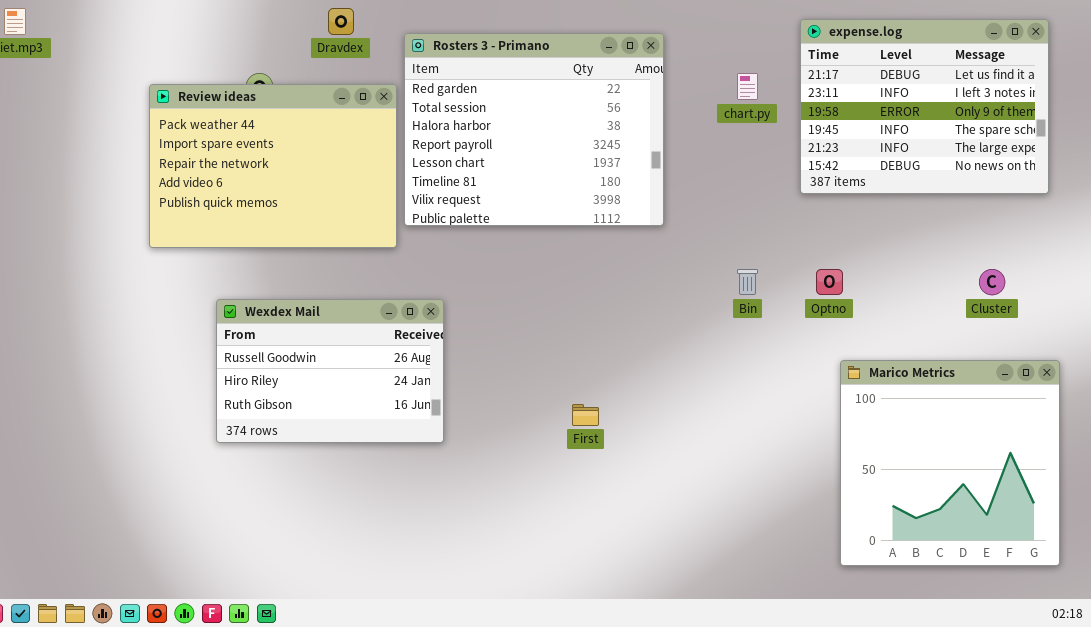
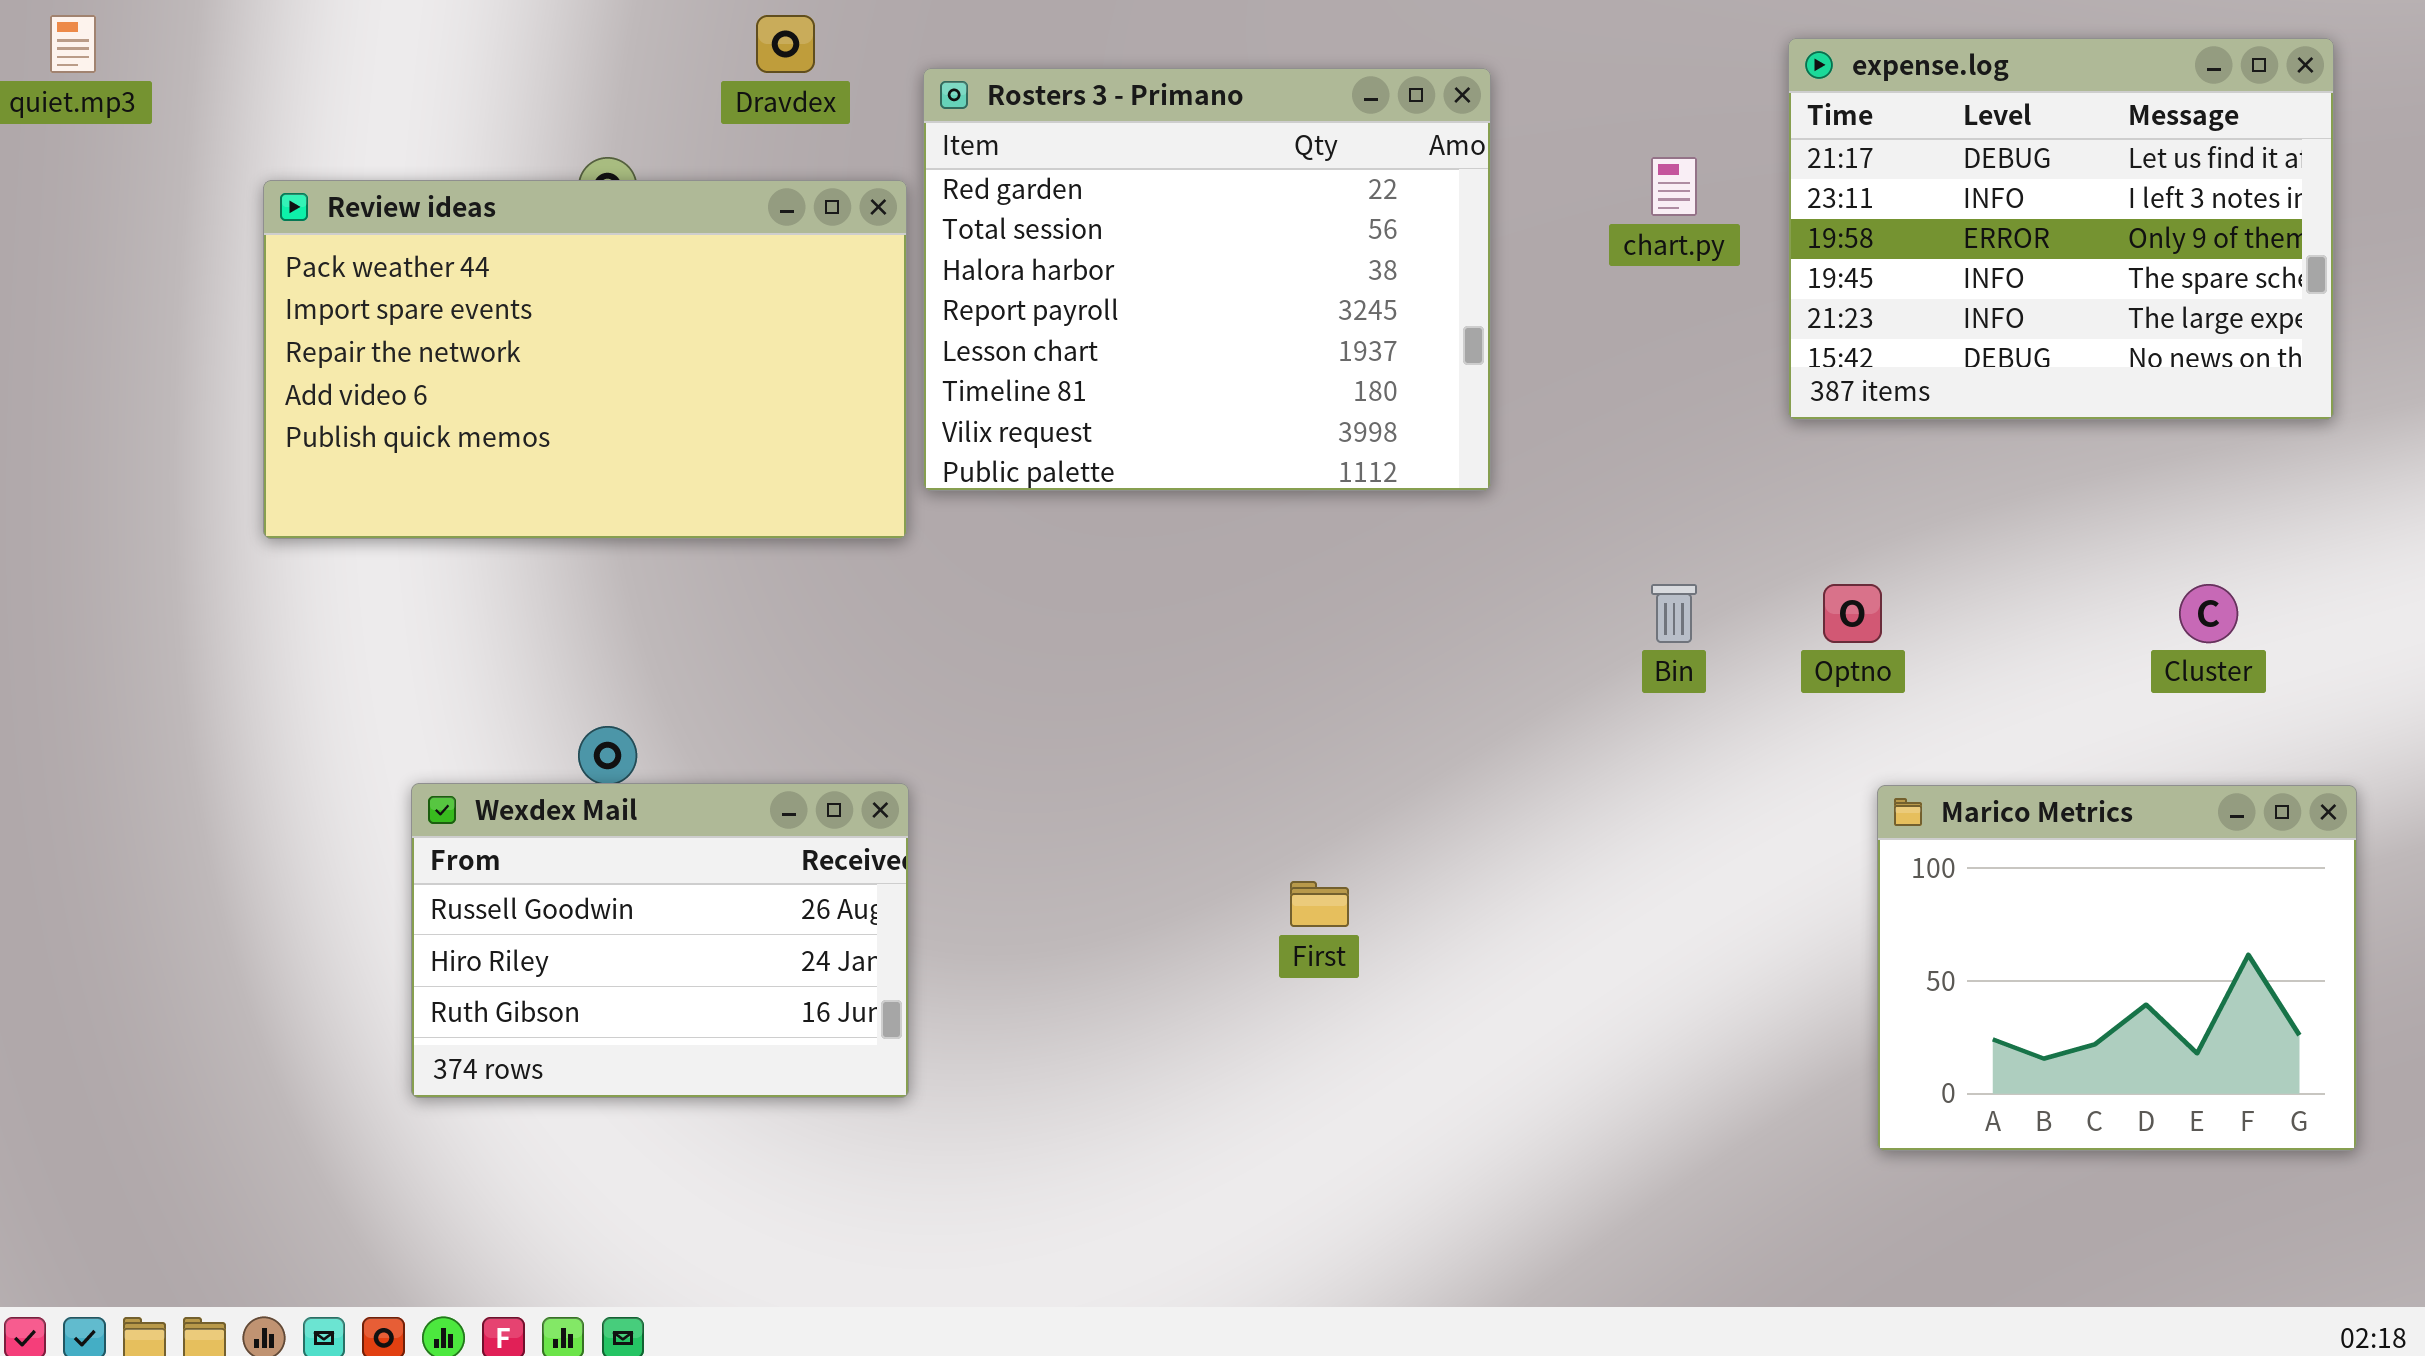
Review ideas: [149,84,397,248] -> [263,180,907,539], resized
Wexdex Mail: [216,299,444,443] -> [411,783,909,1098], moved
Marico Metrics: [840,360,1060,566] -> [1877,785,2357,1151], resized

